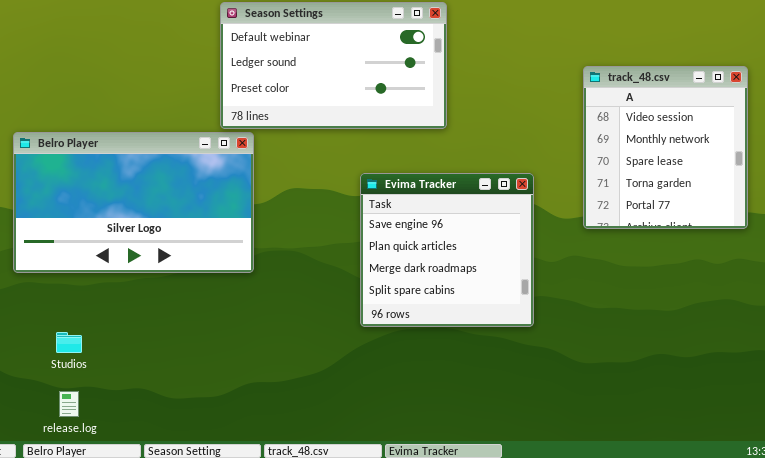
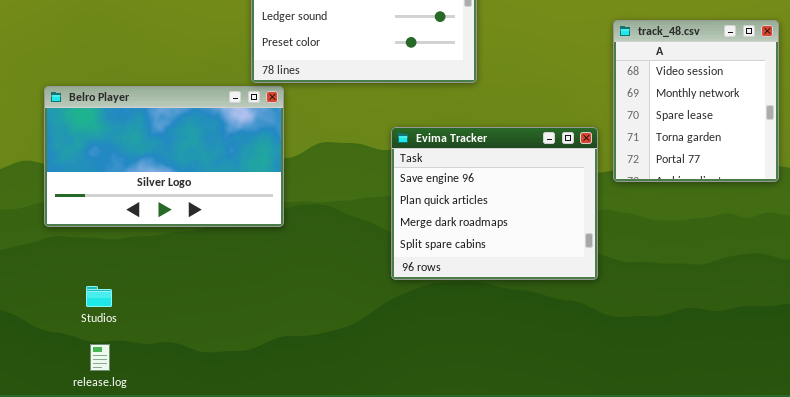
Evima Tracker: [360,173,534,327] -> [391,127,598,280], resized

